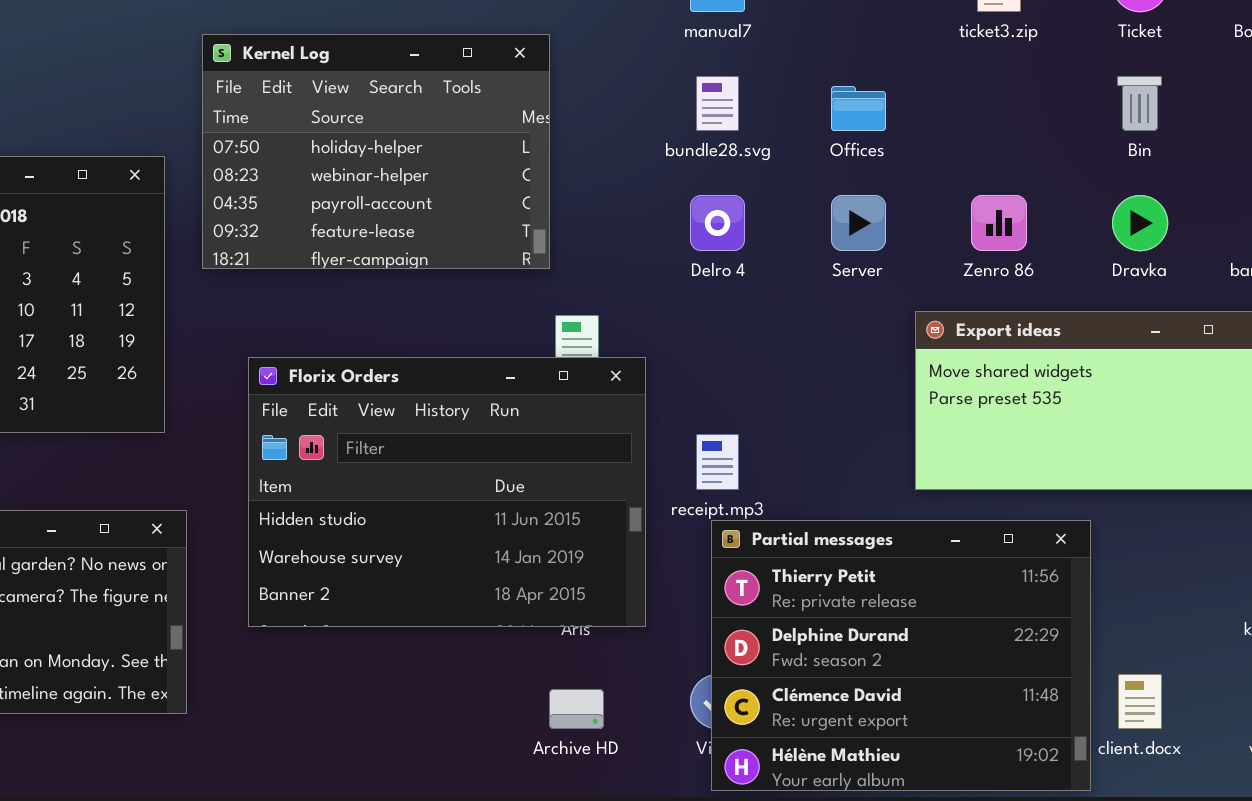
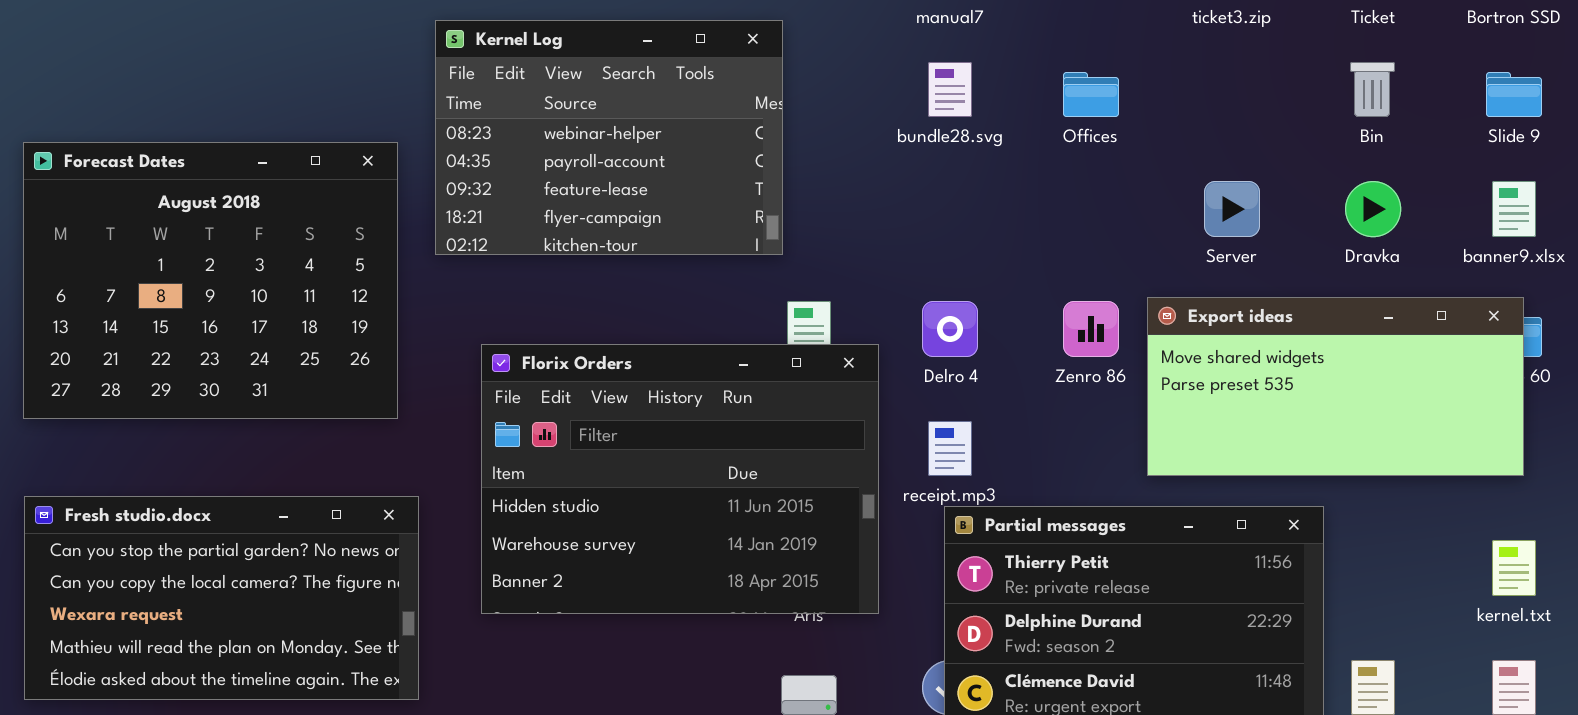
Kernel Log: [202,34,550,269] -> [435,20,783,255], scrolled down 1 row
Delro 4: [690,195,745,251] -> [922,301,978,357], moved
Server: [831,195,886,251] -> [1204,181,1260,237], moved
Zenro 86: [971,195,1027,251] -> [1063,301,1119,357], moved

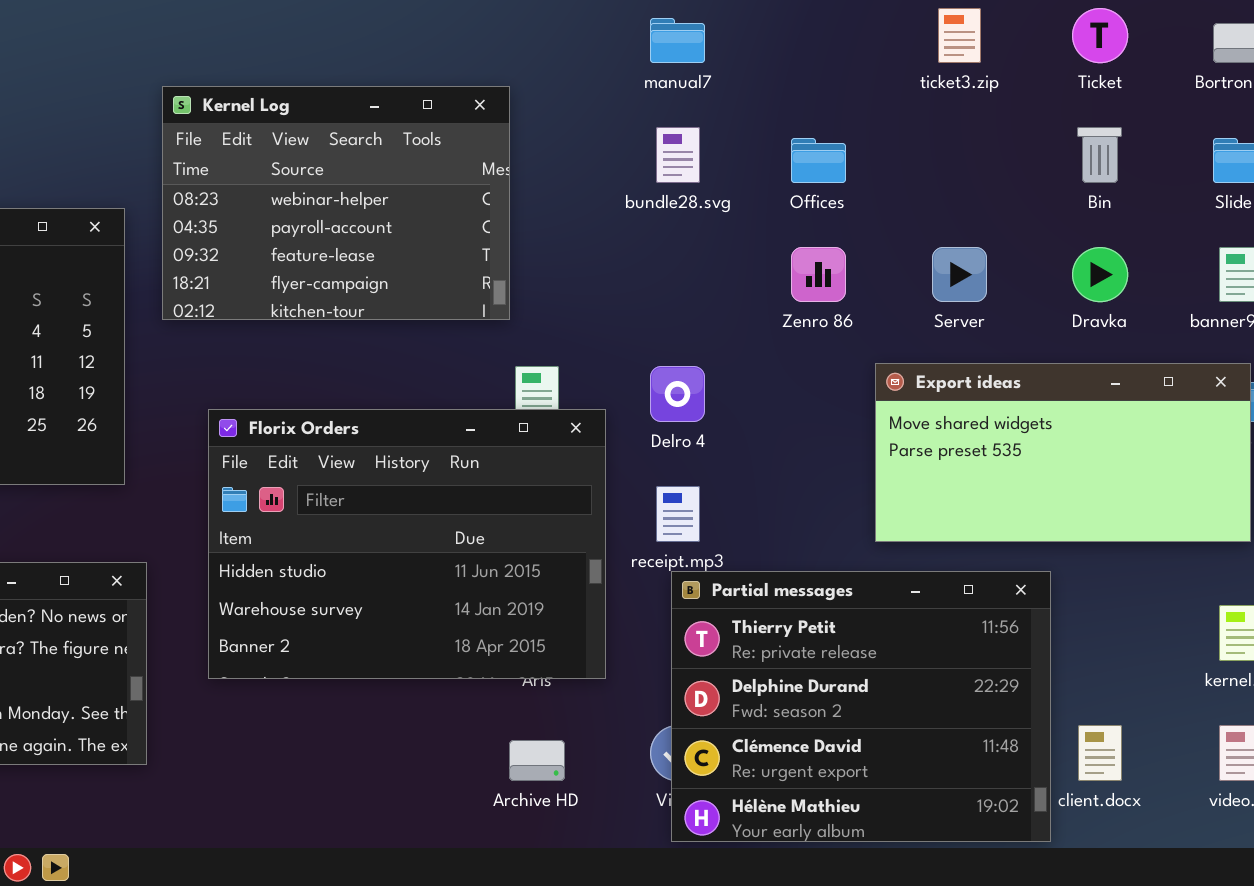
Zenro 86: [1063,301,1119,357] -> [791,247,846,302], moved

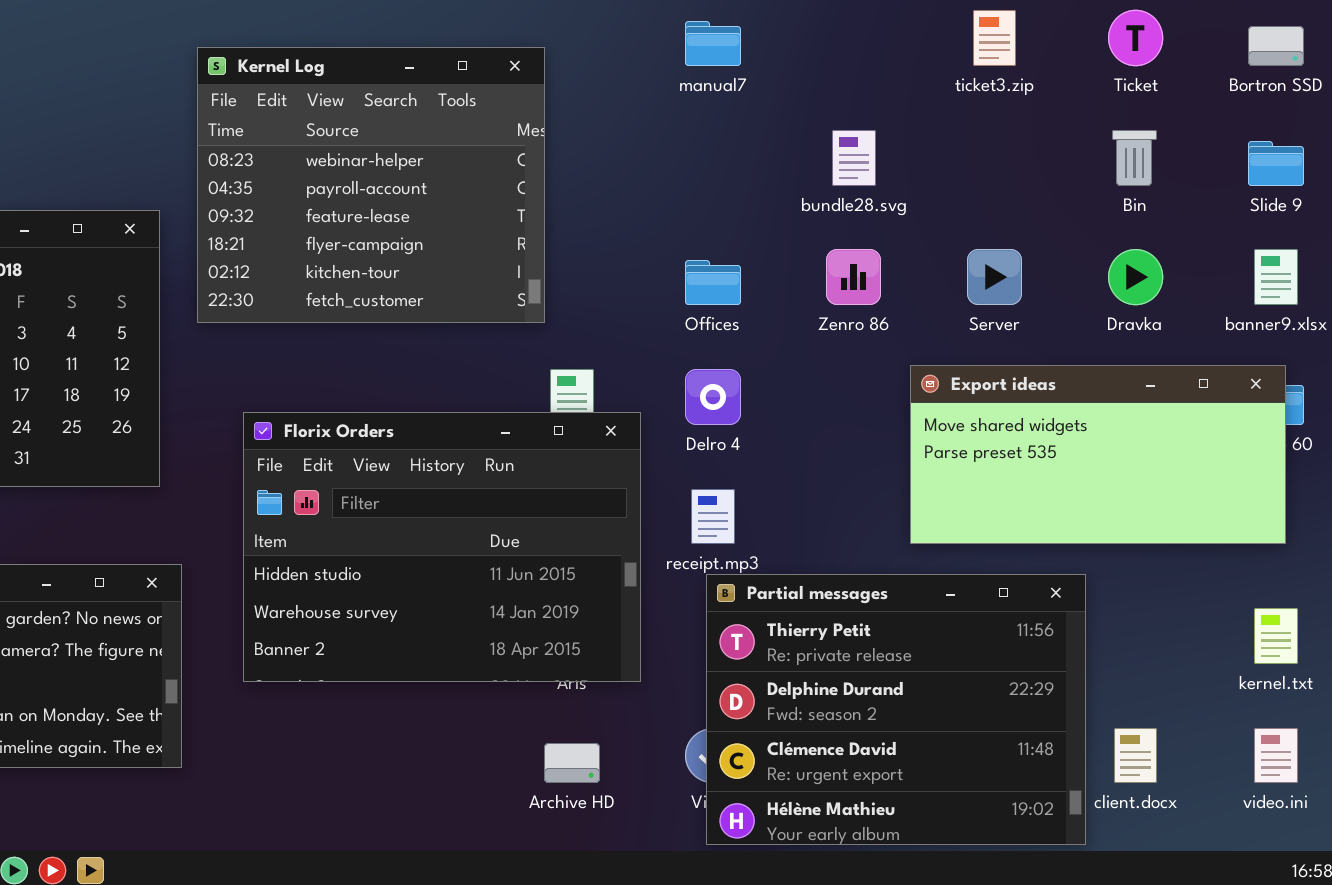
Kernel Log: [162,86,510,320] -> [197,47,545,323], resized
bundle28.svg: [656,127,700,183] -> [832,130,876,186], moved
Offices: [791,138,846,183] -> [685,260,741,305], moved

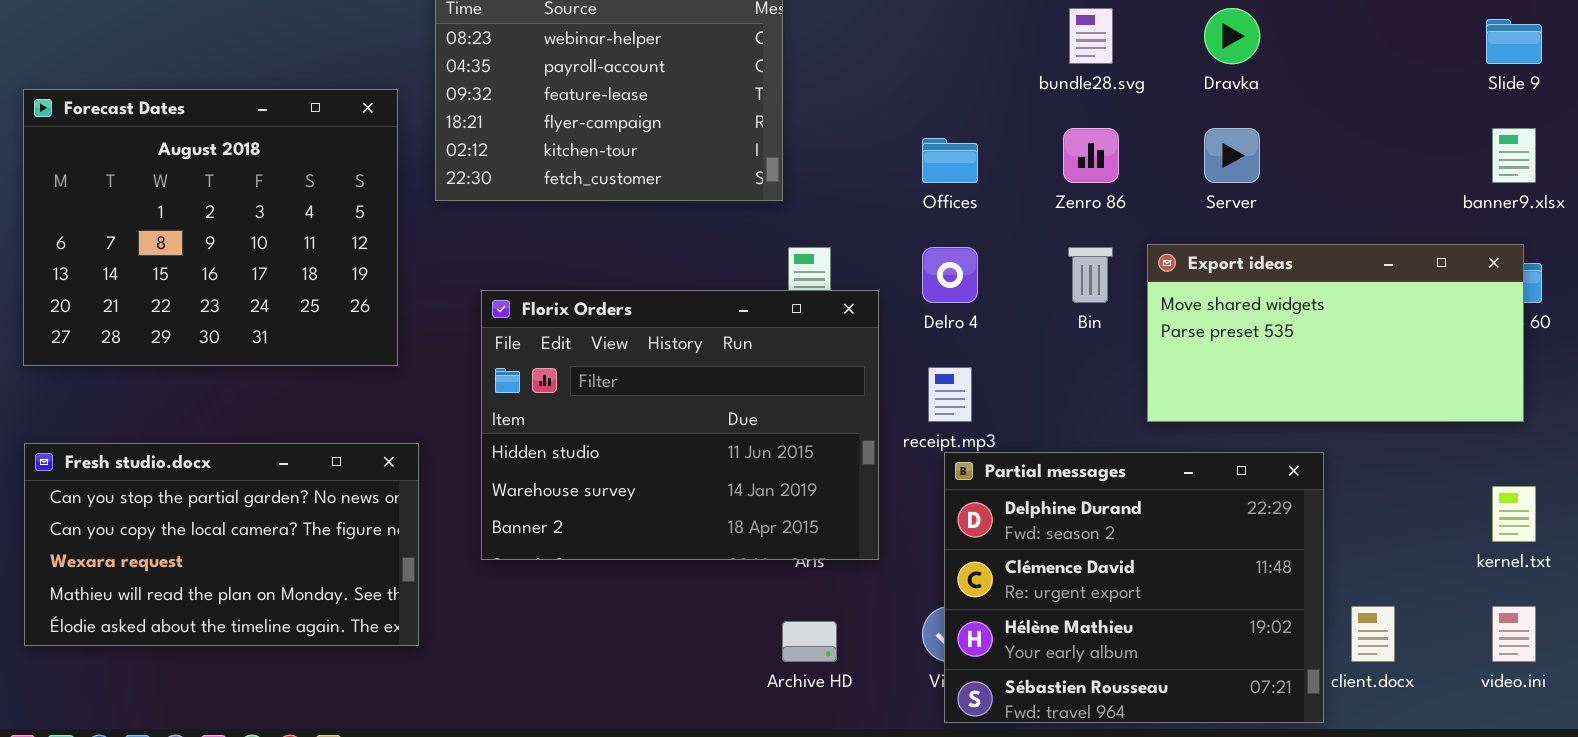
Bin: [1112,130,1157,186] -> [1068,247,1113,303], moved
Dravka: [1108,249,1163,305] -> [1204,8,1260,64], moved
Partial messages: [706,574,1086,845] -> [944,452,1324,723], scrolled down 1 row

